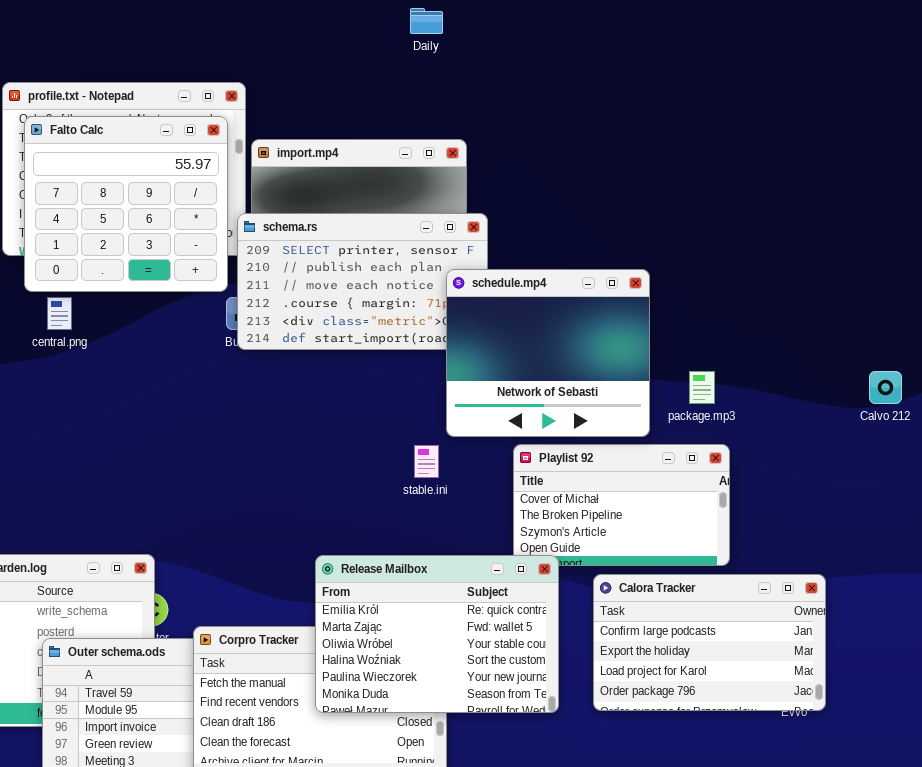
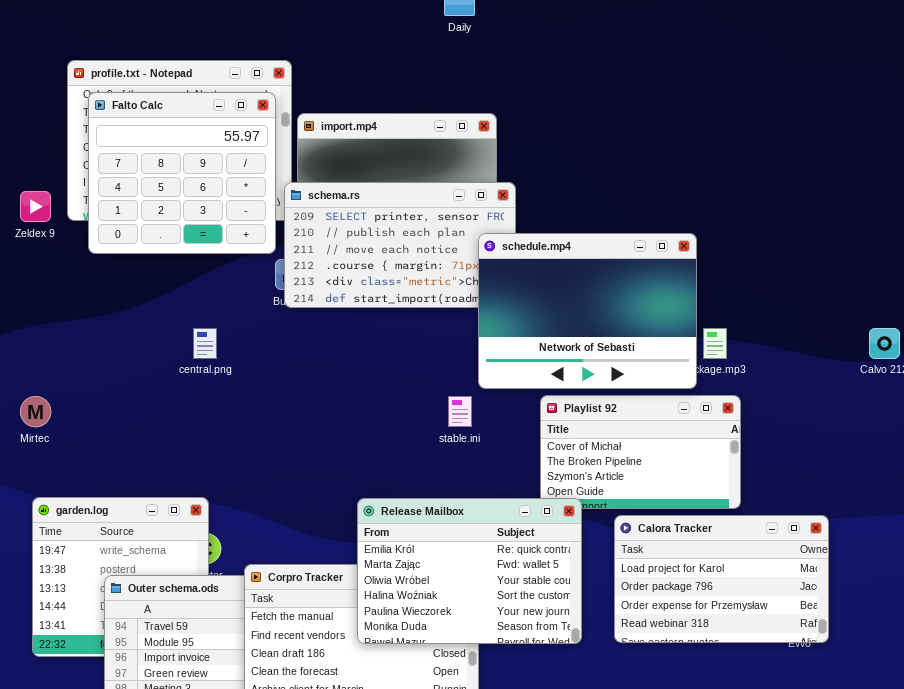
schedule.mp4: [446,269,650,437] -> [478,233,697,389], resized
central.png: [47,297,72,330] -> [193,328,217,359], moved
Calora Tracker: [593,574,826,711] -> [614,515,829,643], scrolled down 2 rows

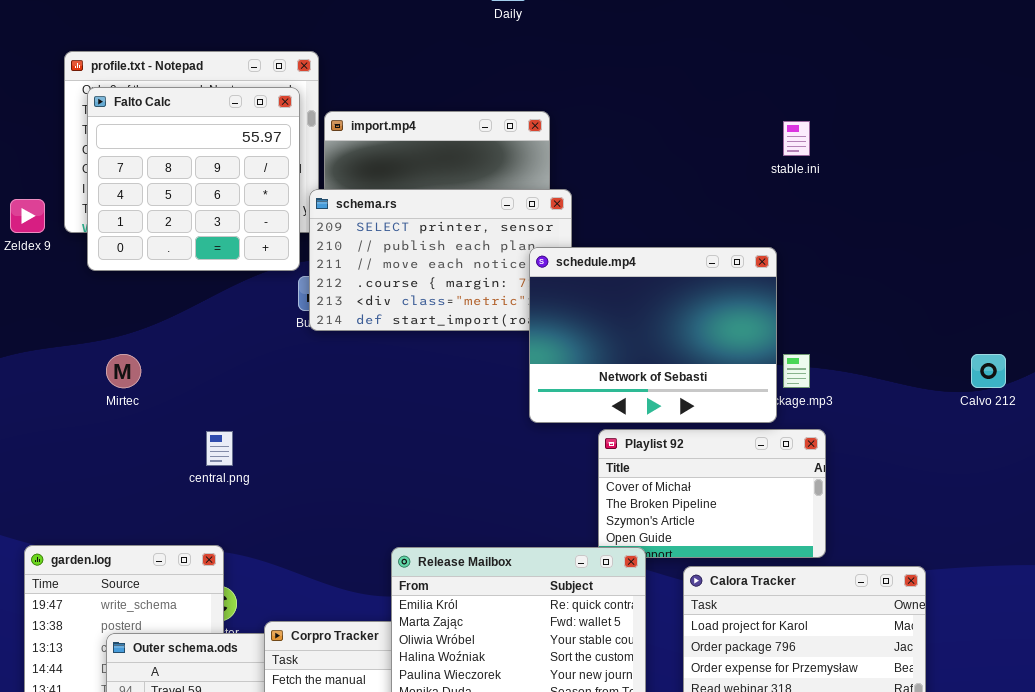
central.png: [193,328,217,359] -> [206,431,233,466], moved
Mirtec: [20,396,51,427] -> [106,354,141,388], moved
stable.ini: [448,396,472,427] -> [783,121,810,156], moved

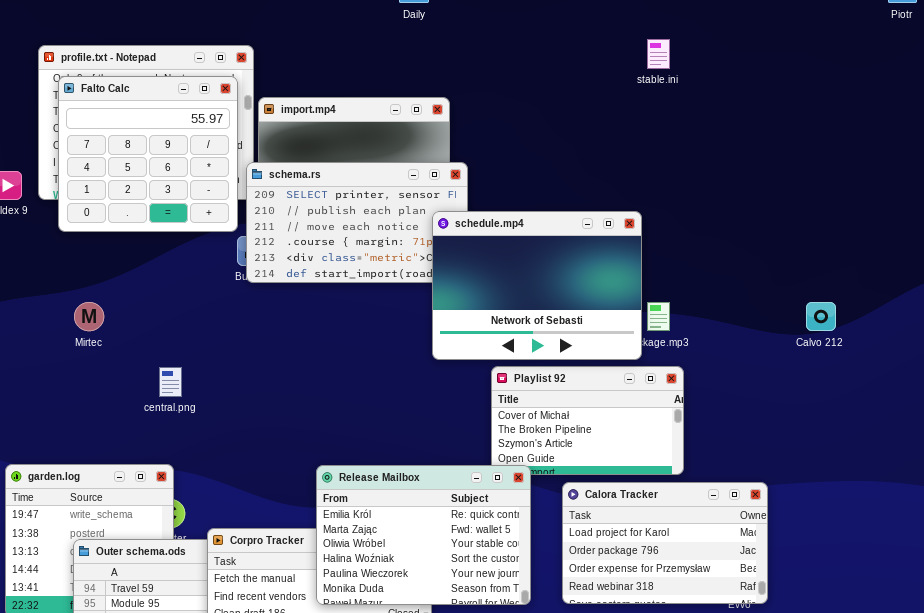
stable.ini: [783,121,810,156] -> [647,39,670,69], moved

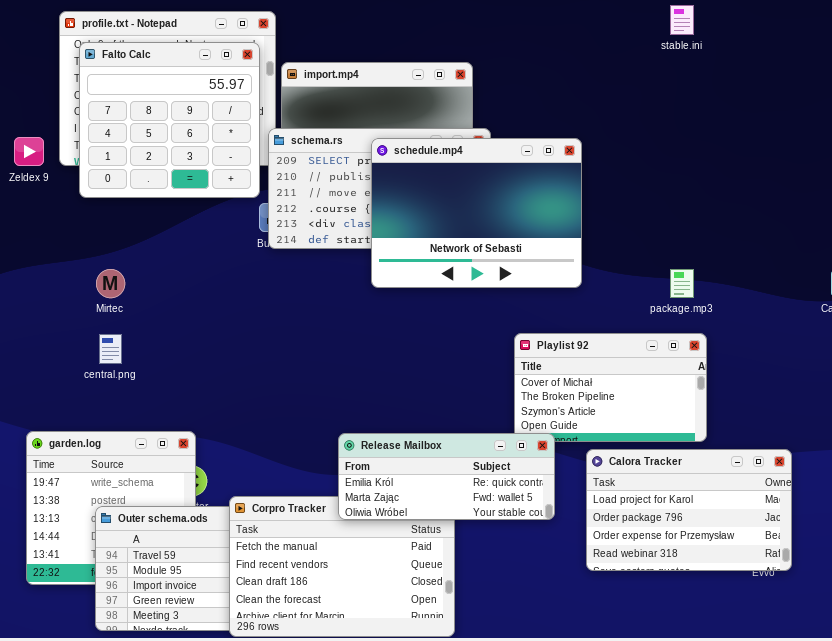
schedule.mp4: [432,211,642,360] -> [371,138,582,288], moved
central.png: [159,367,182,397] -> [99,334,122,364], moved
Release Mailbox: [316,465,531,605] -> [338,433,555,520], resized

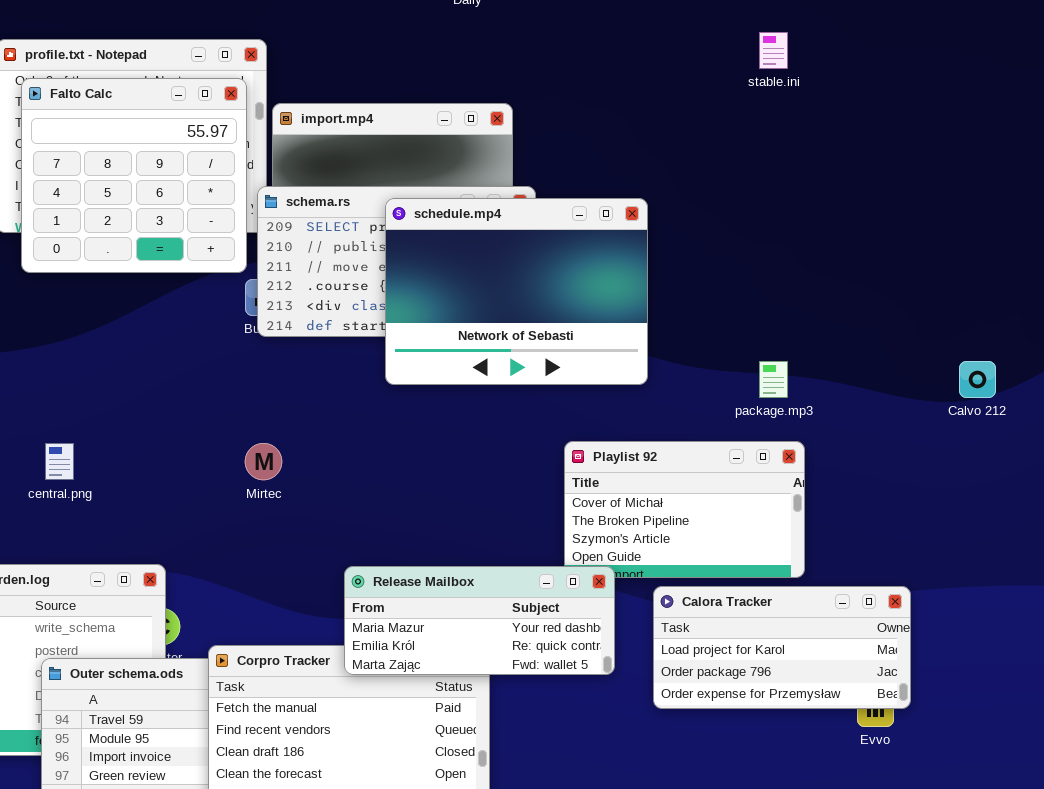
Mirtec: [96,269,125,298] -> [245,443,282,480], moved
Release Mailbox: [338,433,555,520] -> [344,566,615,675], scrolled up 1 row
Calora Tracker: [586,449,792,571] -> [653,586,911,709], resized

